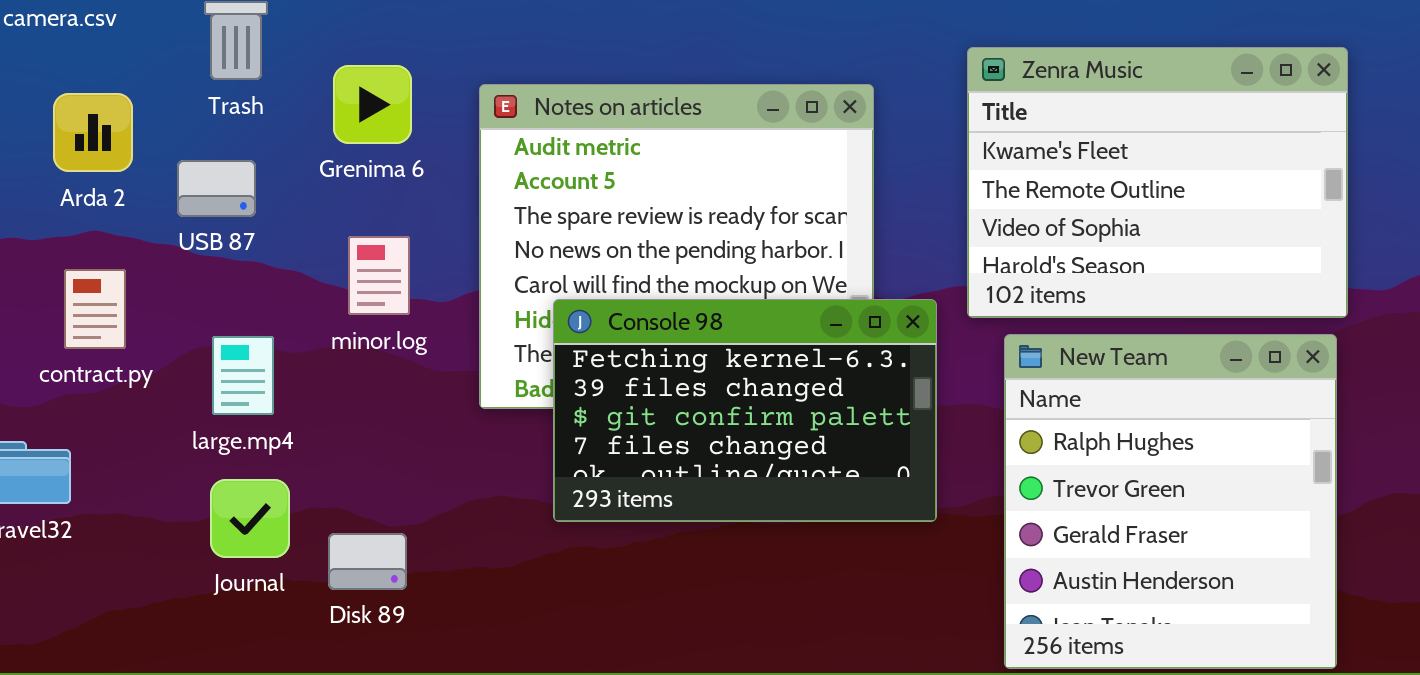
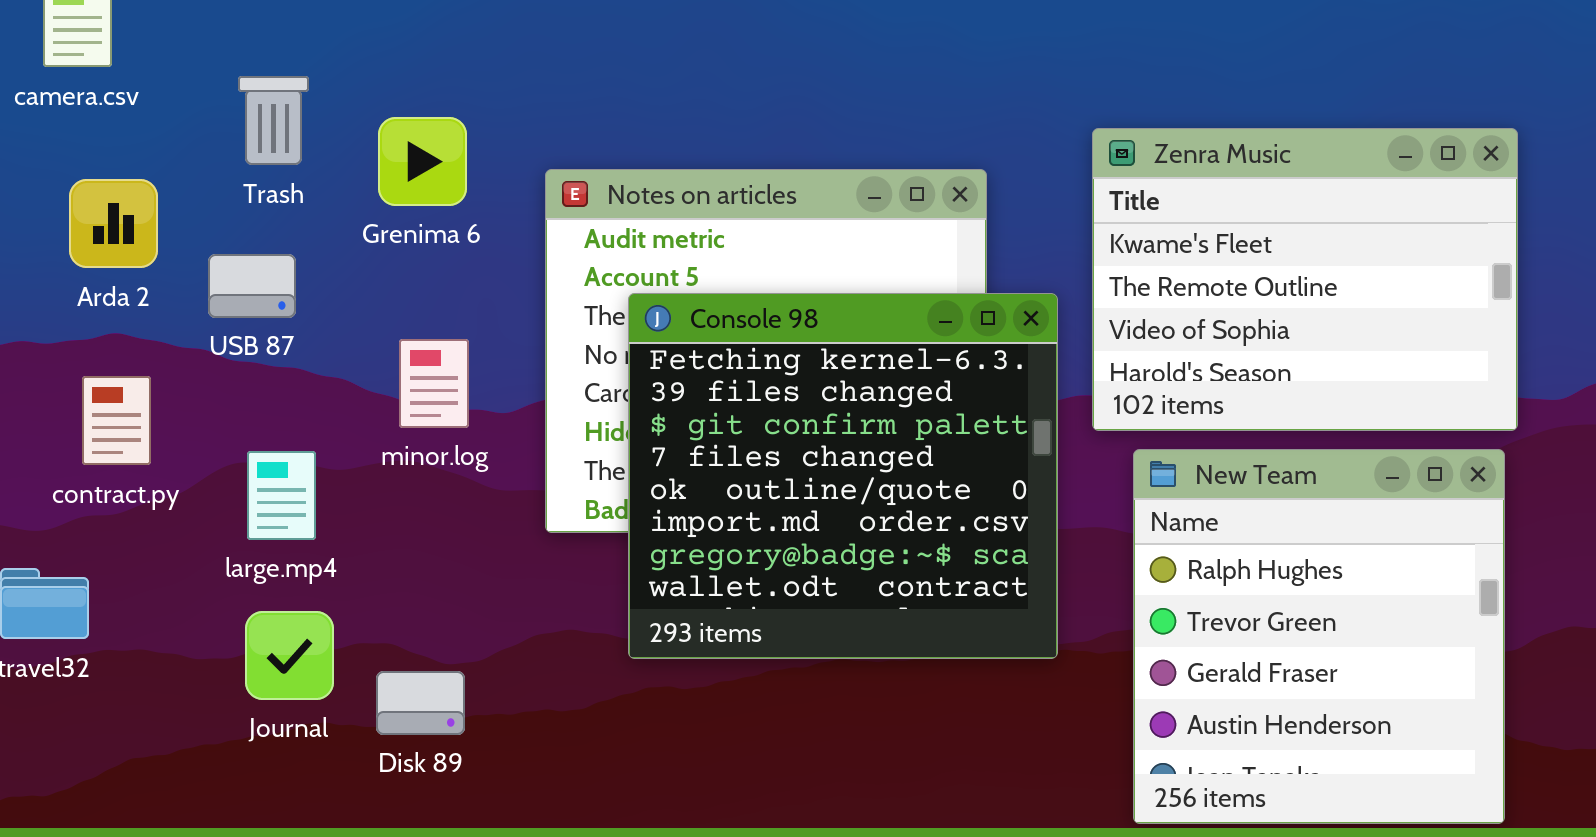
Grenima 6: [333,65,412,144] -> [378,117,467,206], moved
Console 98: [553,299,937,522] -> [628,293,1058,659], resized

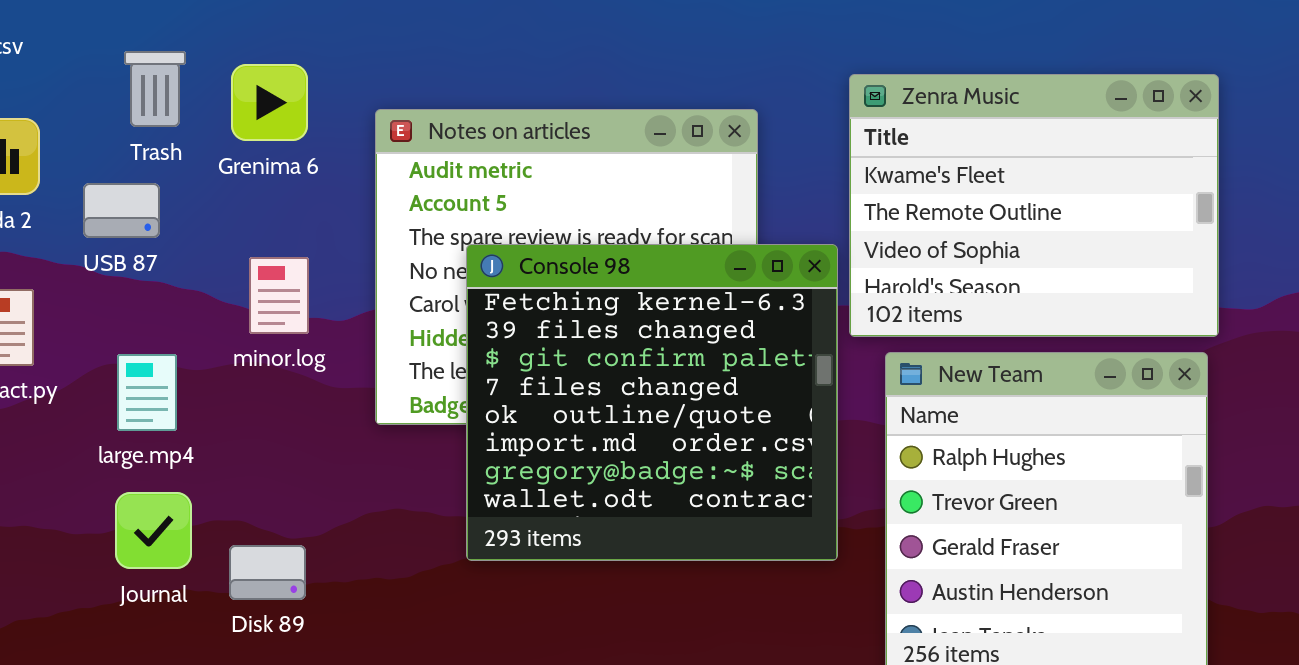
Trash: [238,76,309,165] -> [124,51,186,127], moved
Console 98: [628,293,1058,659] -> [466,244,838,561], moved

